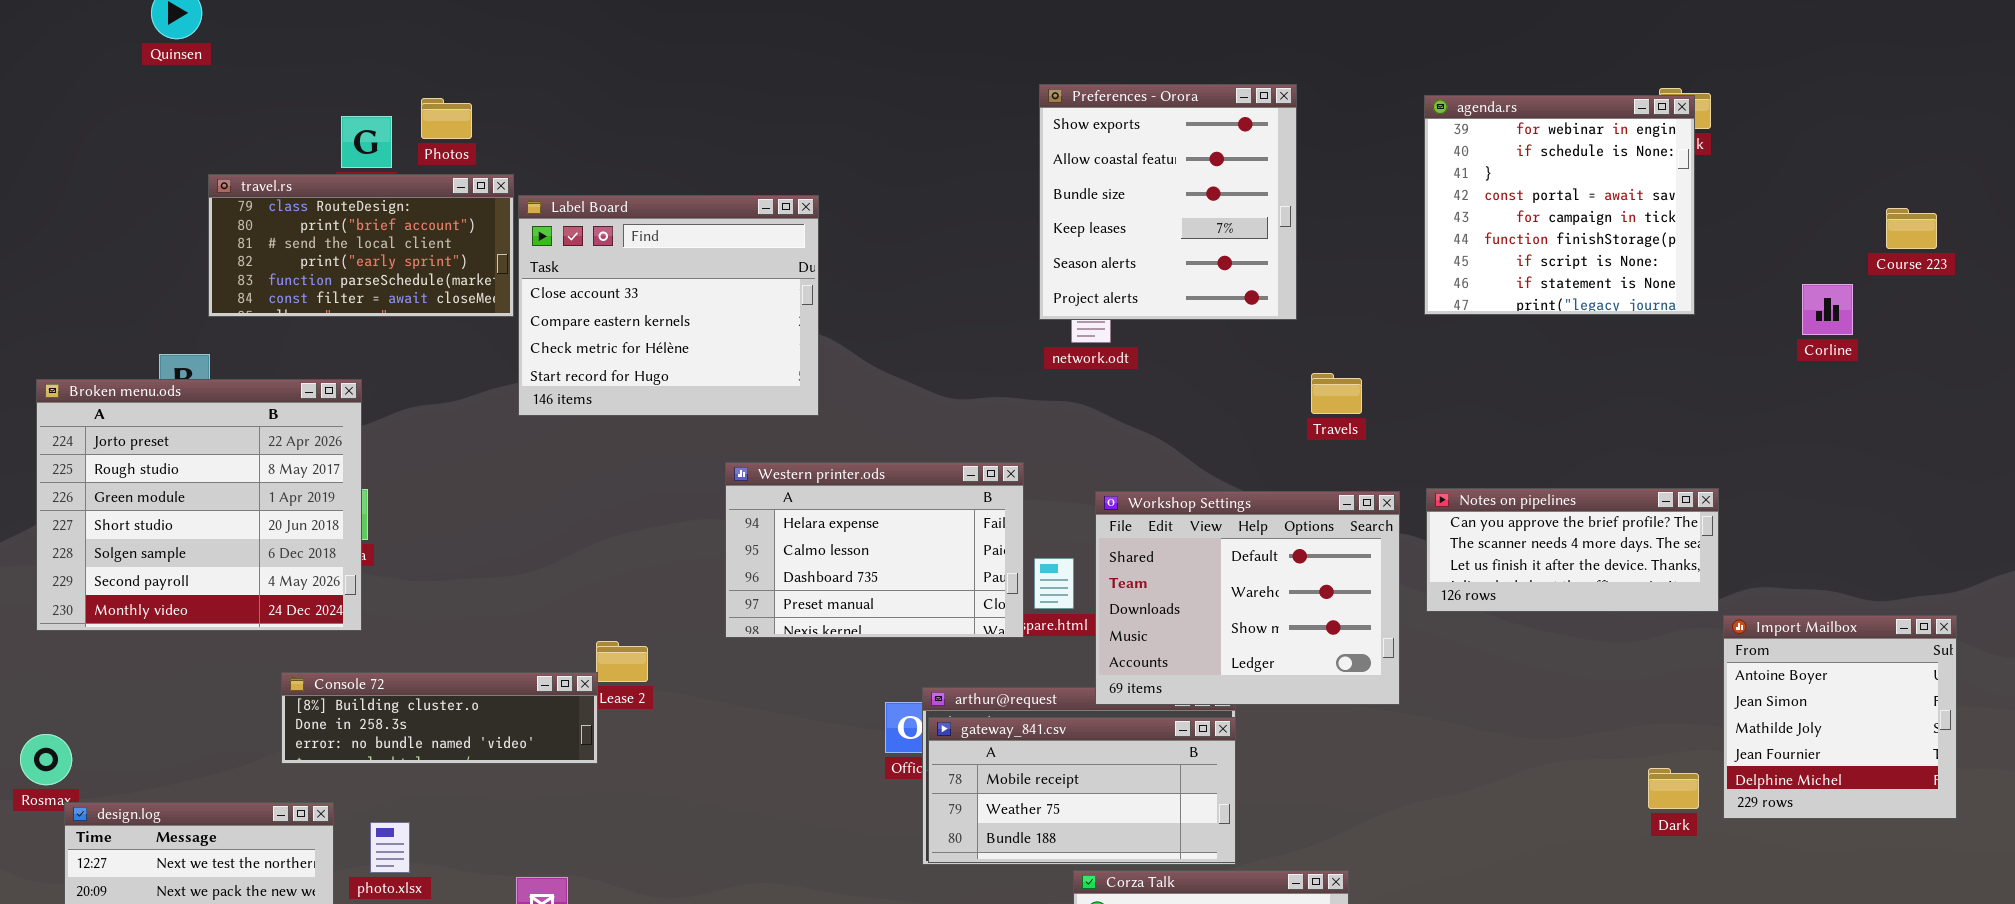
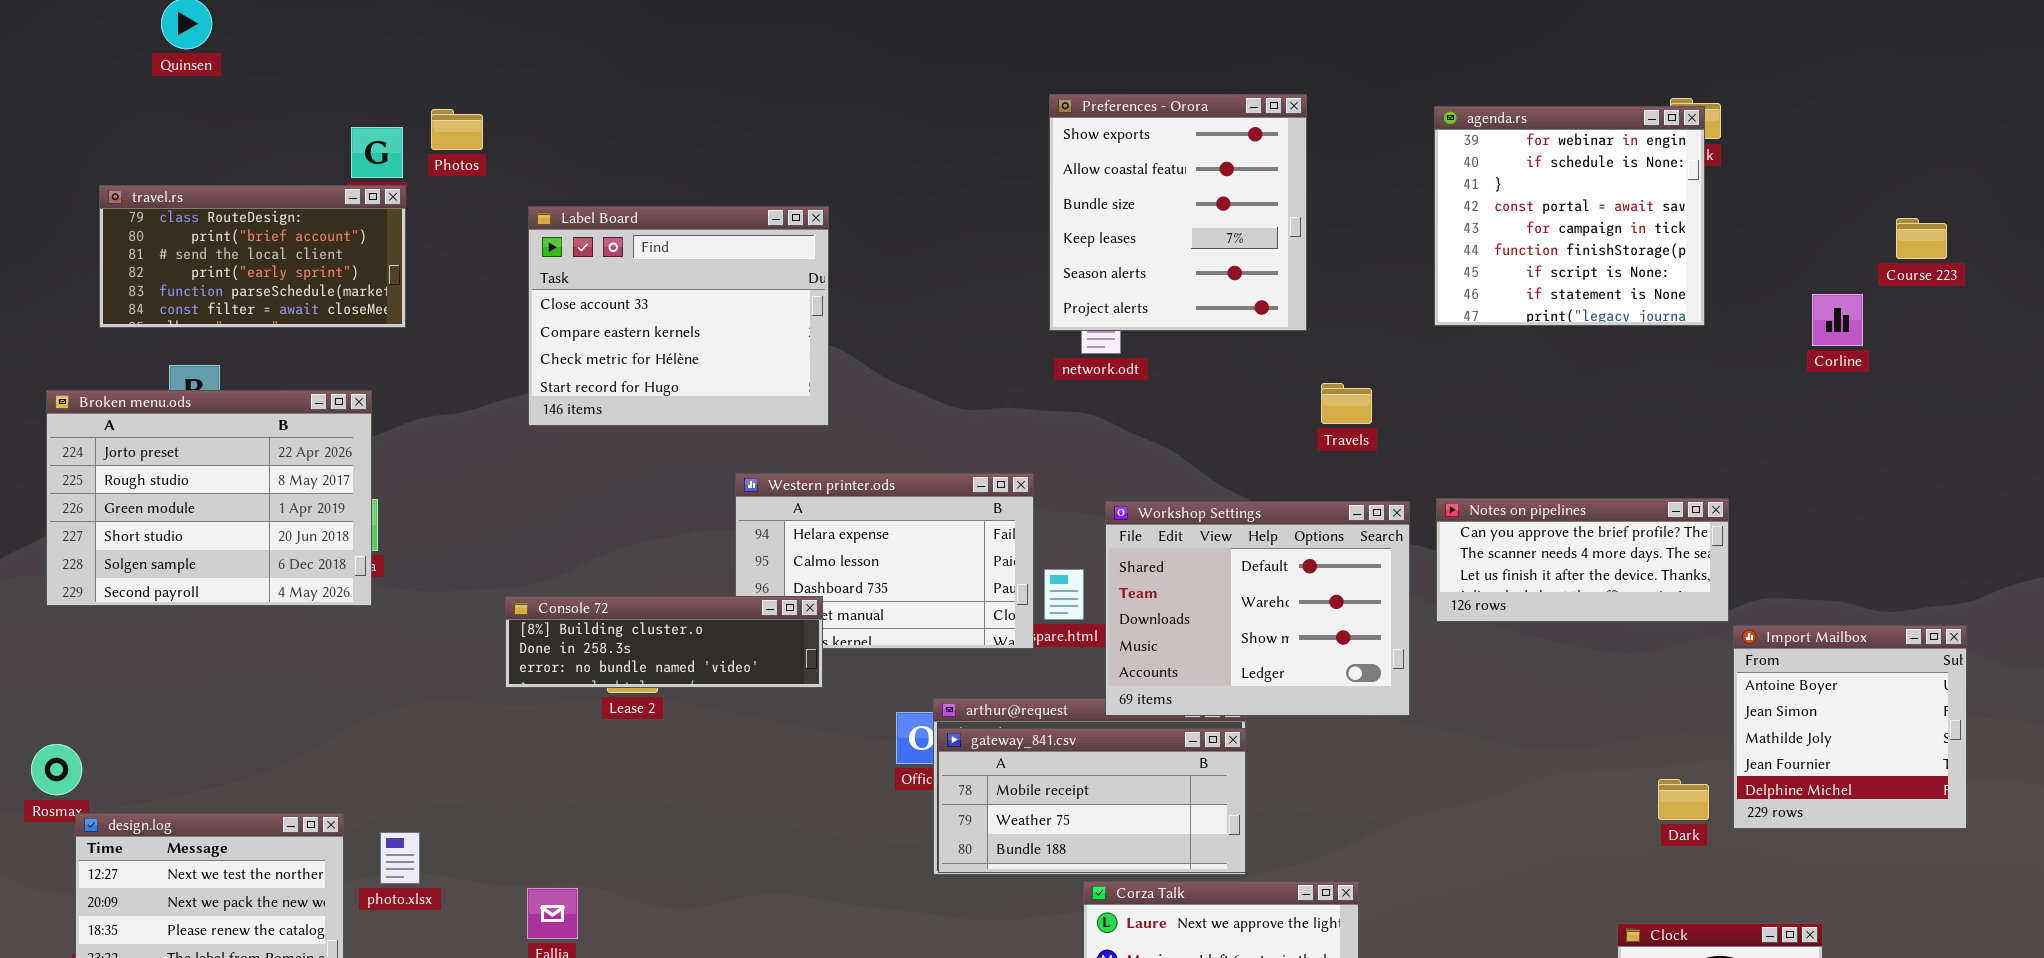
travel.rs: [208,174,514,317] -> [99,185,406,328], moved
Broken menu.ods: [36,379,362,631] -> [46,390,372,606], resized
Console 72: [281,672,598,764] -> [505,596,823,688], moved

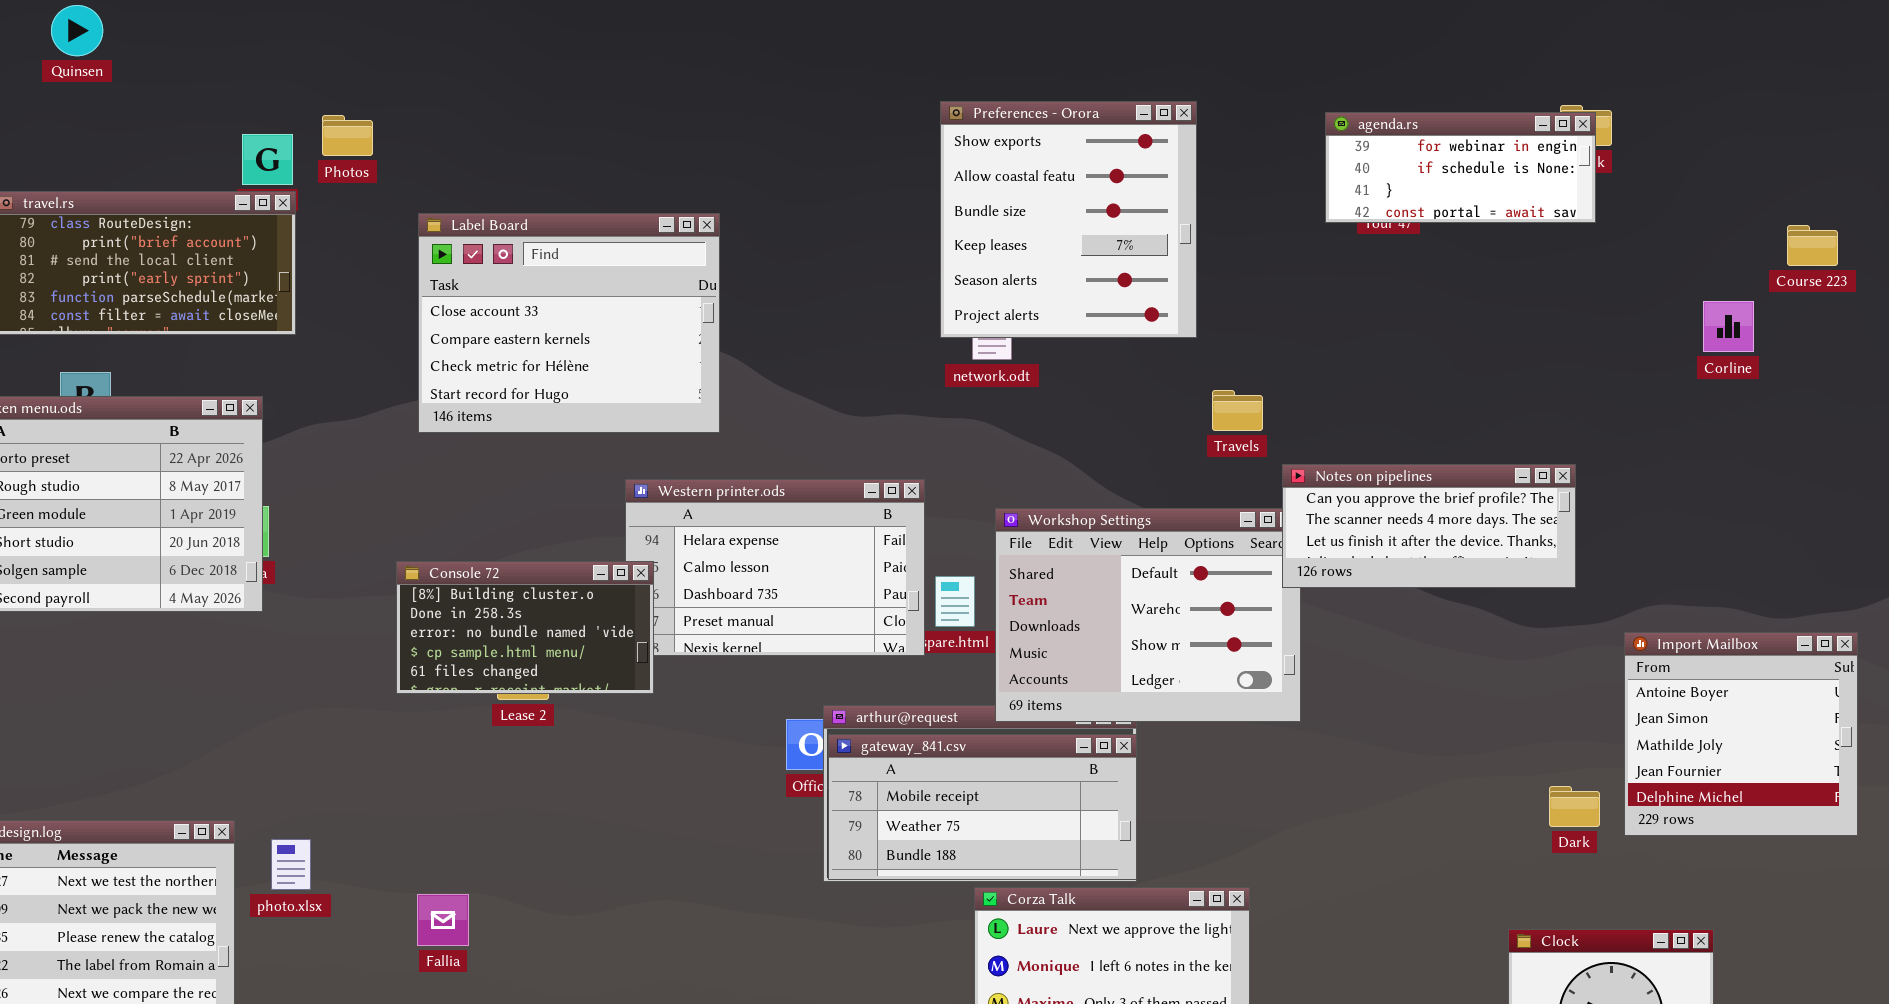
agenda.rs: [1434,106,1705,326] -> [1325,112,1596,223], resized
Notes on pipelines: [1436,498,1729,622] -> [1282,464,1576,588], moved
Console 72: [505,596,823,688] -> [396,561,654,694], resized

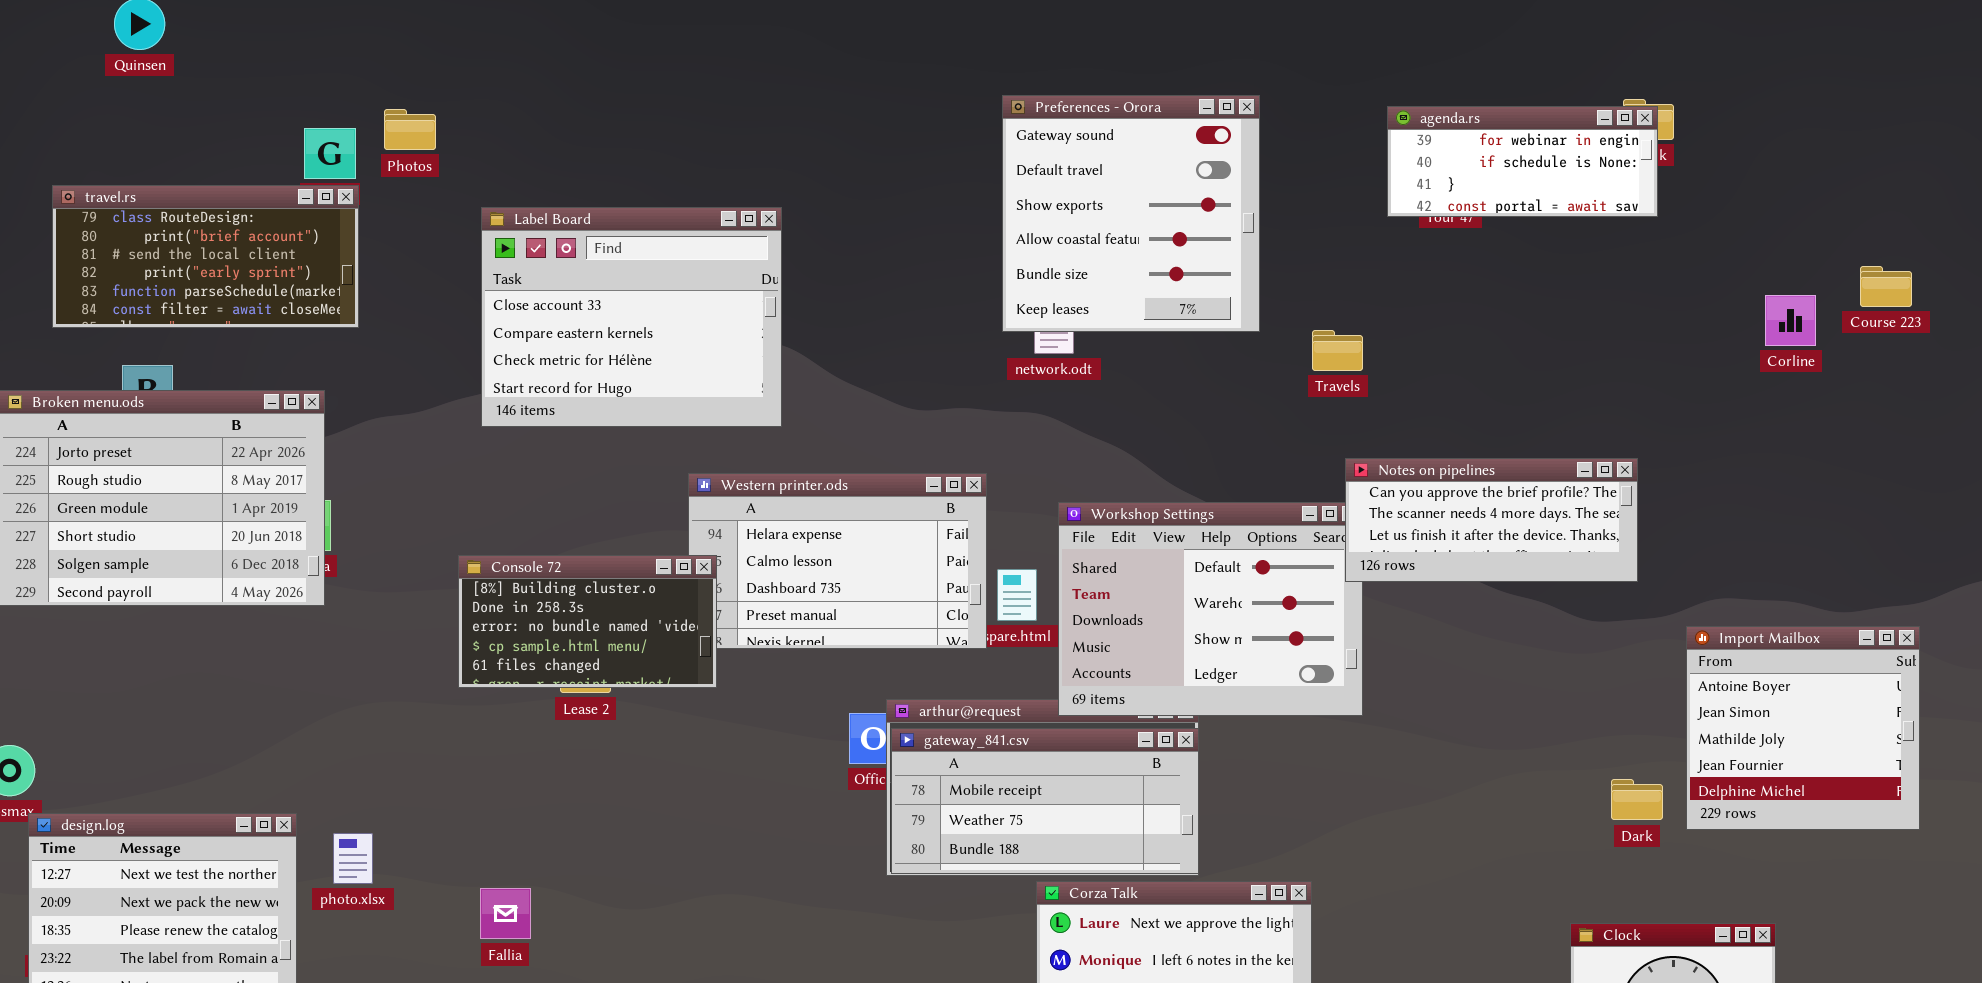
Preferences - Orora: [940,101,1197,338] -> [1002,95,1260,332], scrolled up 2 rows
Course 223: [1787,225,1838,266] -> [1860,266,1912,307], moved
Travels: [1212,390,1263,431] -> [1312,330,1363,371], moved

